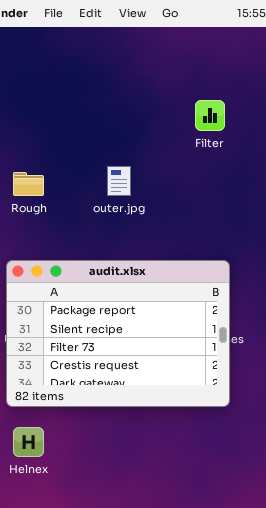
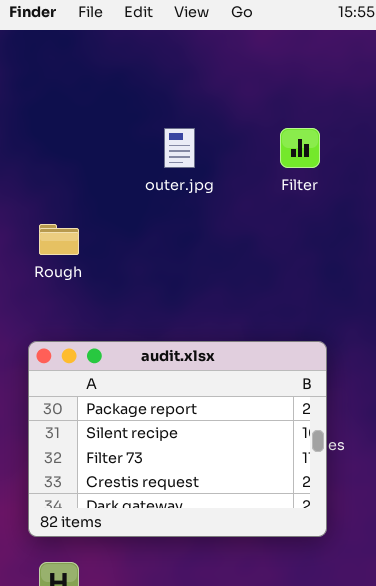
outer.jpg: [107,166,131,196] -> [164,128,195,168], moved

